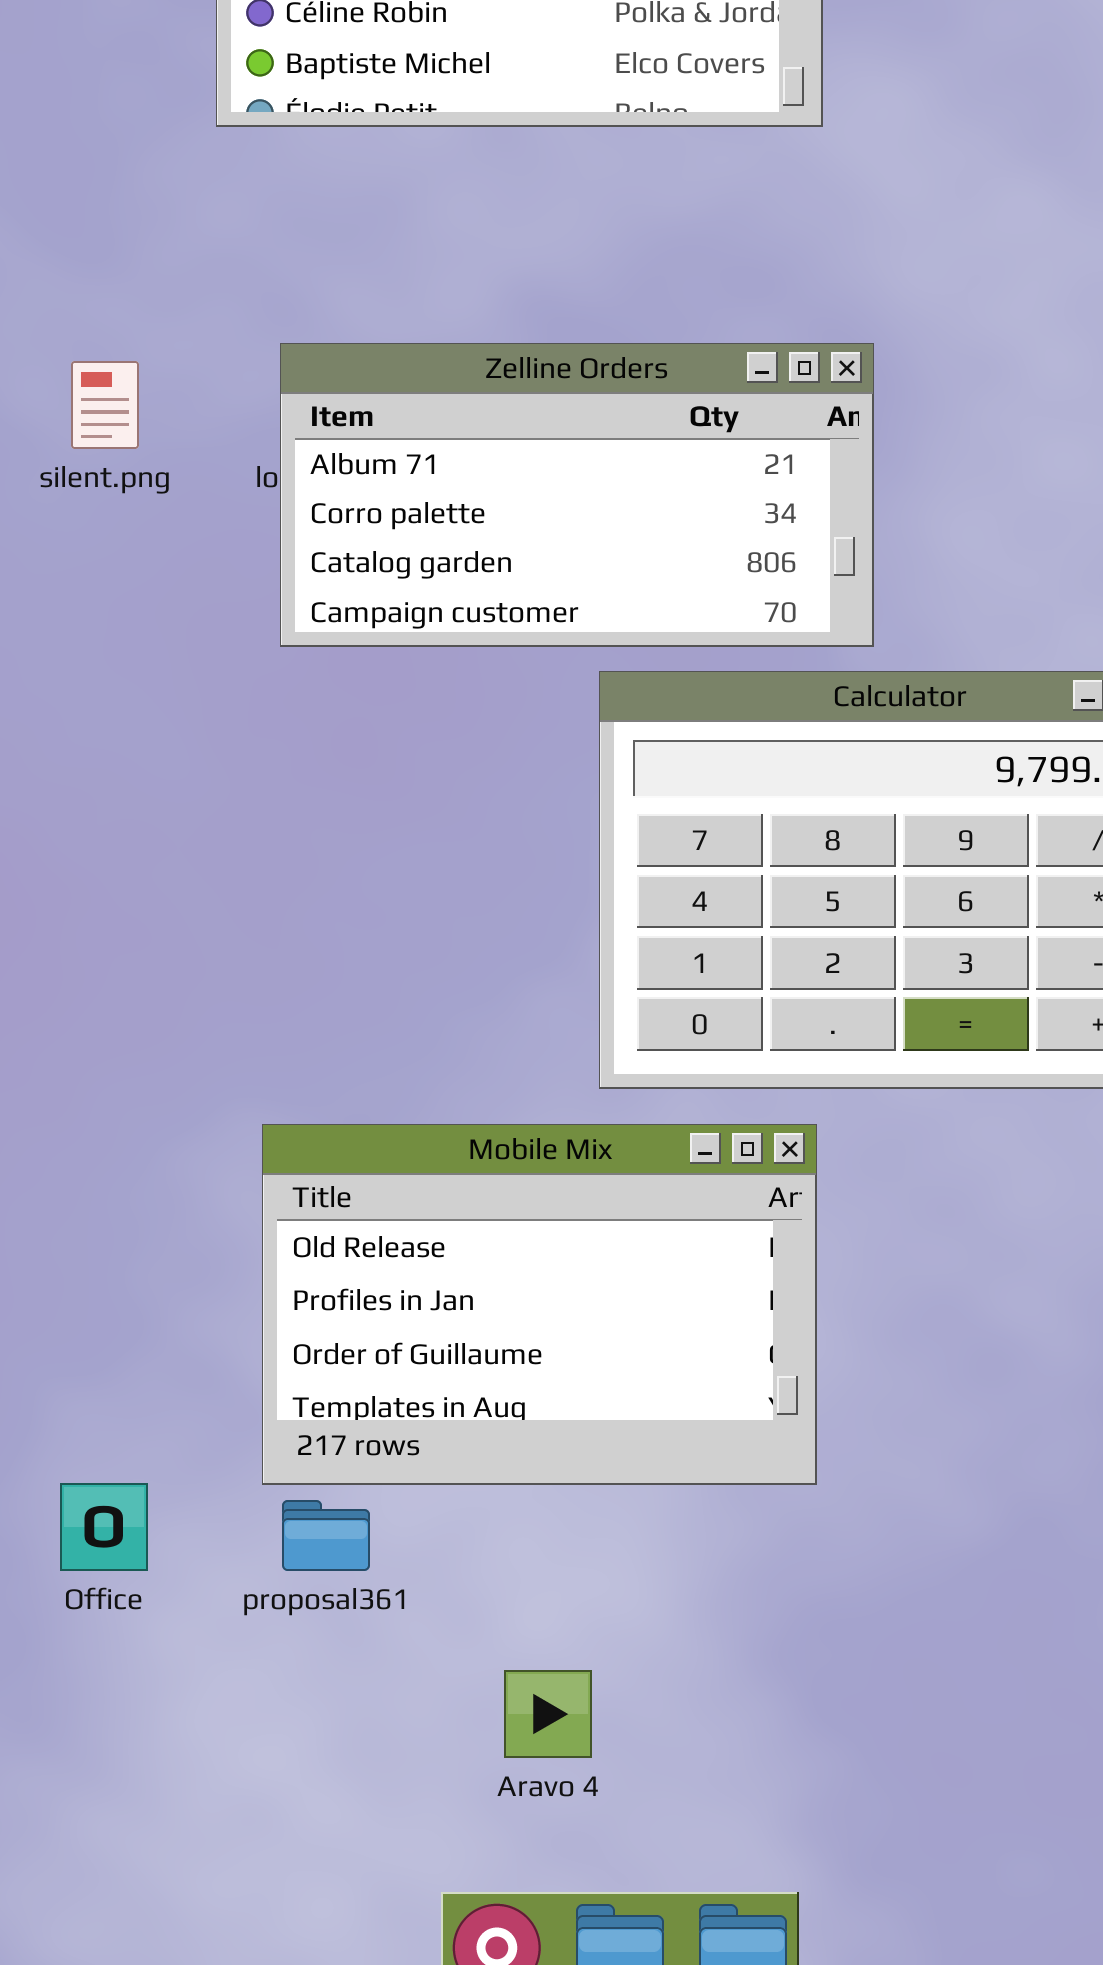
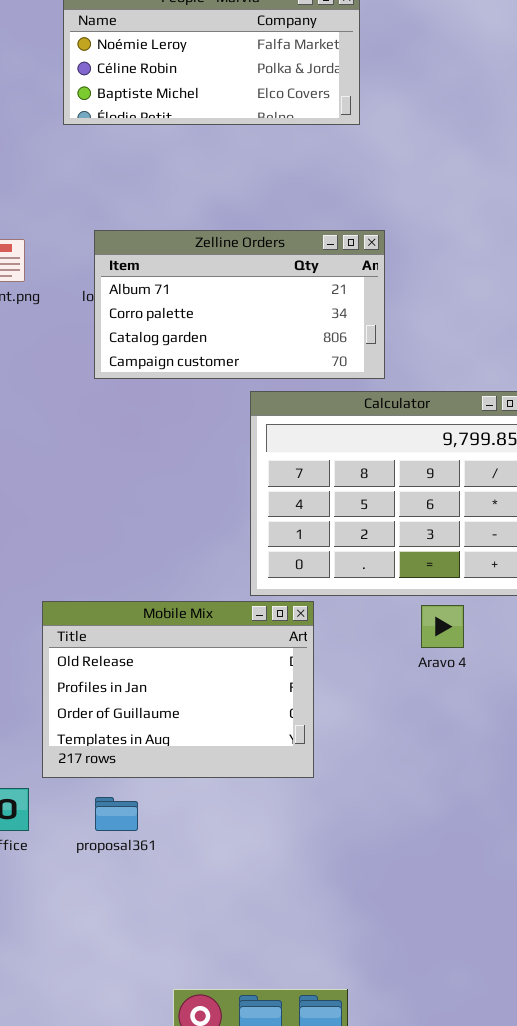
Mobile Mix: [262,1124,817,1485] -> [42,601,314,778], moved
Aravo 4: [504,1670,592,1758] -> [421,605,464,648], moved

